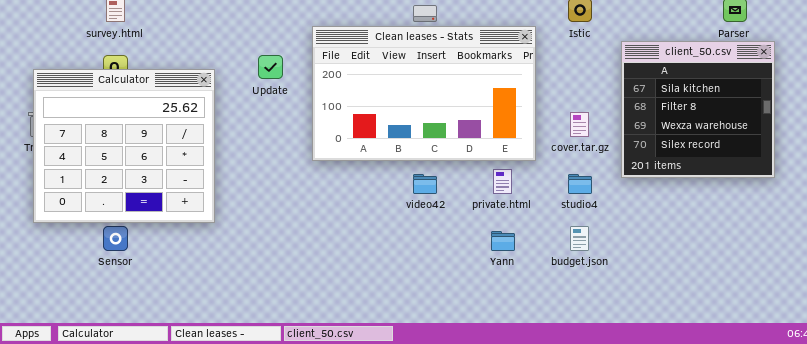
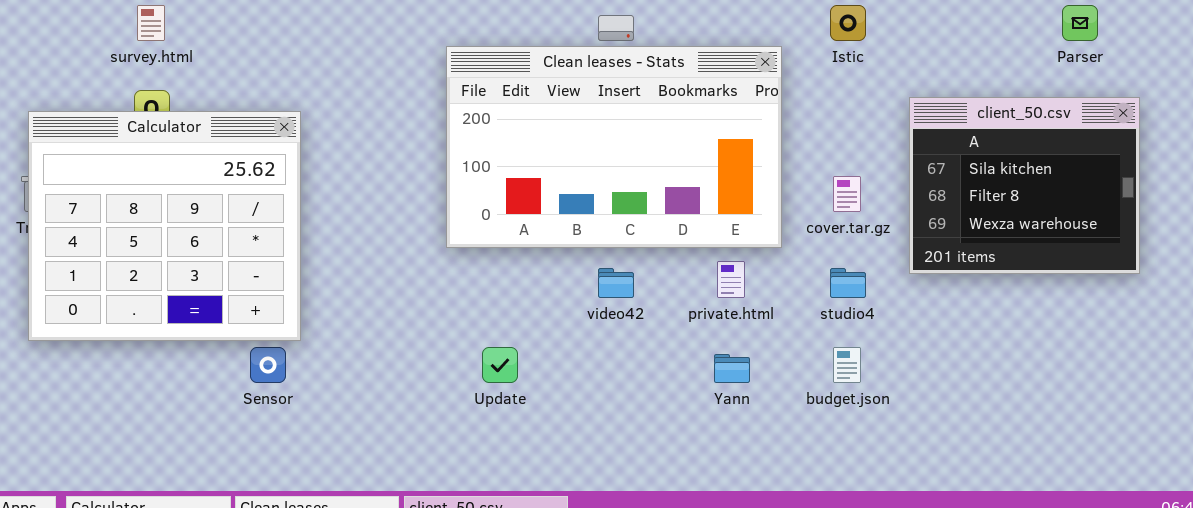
client_50.csv: [621,41,775,178] -> [909,97,1140,274], resized
Update: [258,55,283,79] -> [482,347,518,383], moved
Sensor: [103,226,128,251] -> [250,347,286,383], moved

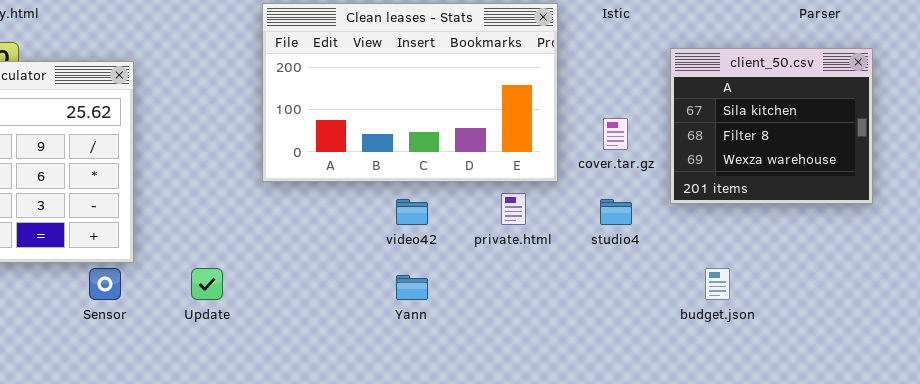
Update: [482,347,518,383] -> [191,268,223,300], moved
budget.json: [833,347,861,383] -> [705,268,730,300], moved
Yann: [714,354,750,383] -> [396,275,428,300], moved

